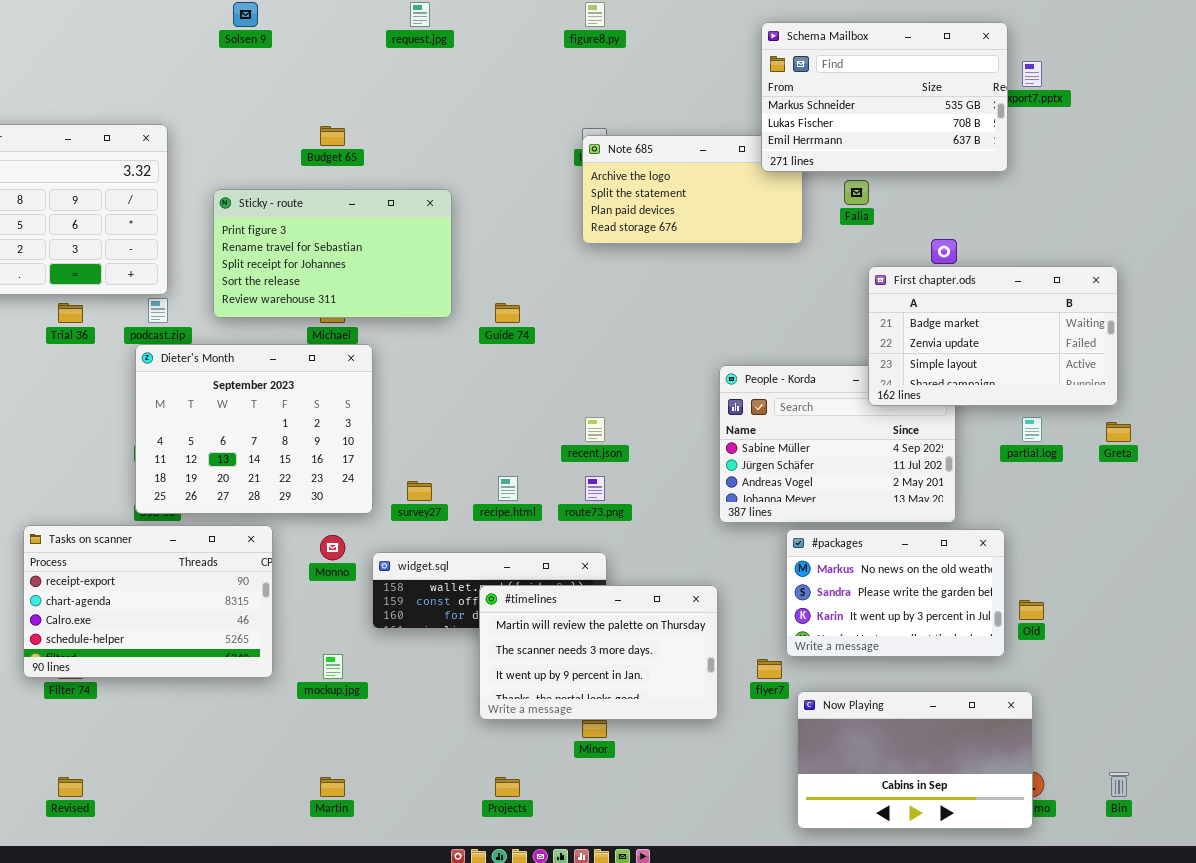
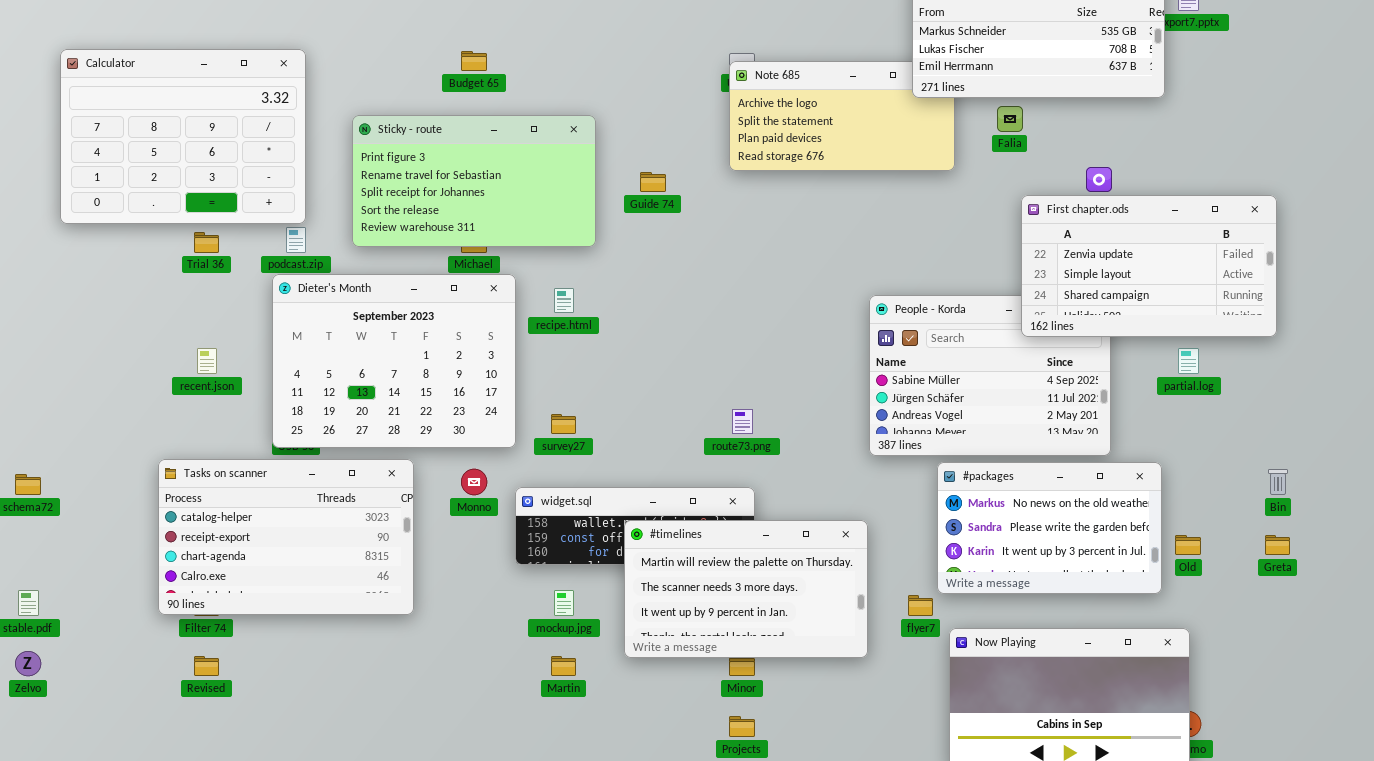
First chapter.ods: [868,266,1118,406] -> [1021,195,1277,337], scrolled down 1 row
Guide 74: [495,303,520,323] -> [640,172,666,192], moved
recent.json: [585,417,605,442] -> [197,348,217,374], moved
Greta: [1106,422,1131,442] -> [1265,535,1290,555], moved
recipe.html: [498,476,518,501] -> [554,288,574,313], moved
Tasks on scanner: [23,525,273,678] -> [158,459,414,615], scrolled up 1 row
mockup.jpg: [323,654,343,679] -> [554,590,574,616], moved
Bin: [1109,772,1129,797] -> [1268,469,1288,495], moved
Revised: [58,777,83,797] -> [194,656,219,676], moved
Martin: [320,777,345,797] -> [551,656,576,676], moved
Projects: [495,777,520,797] -> [729,716,755,737], moved

